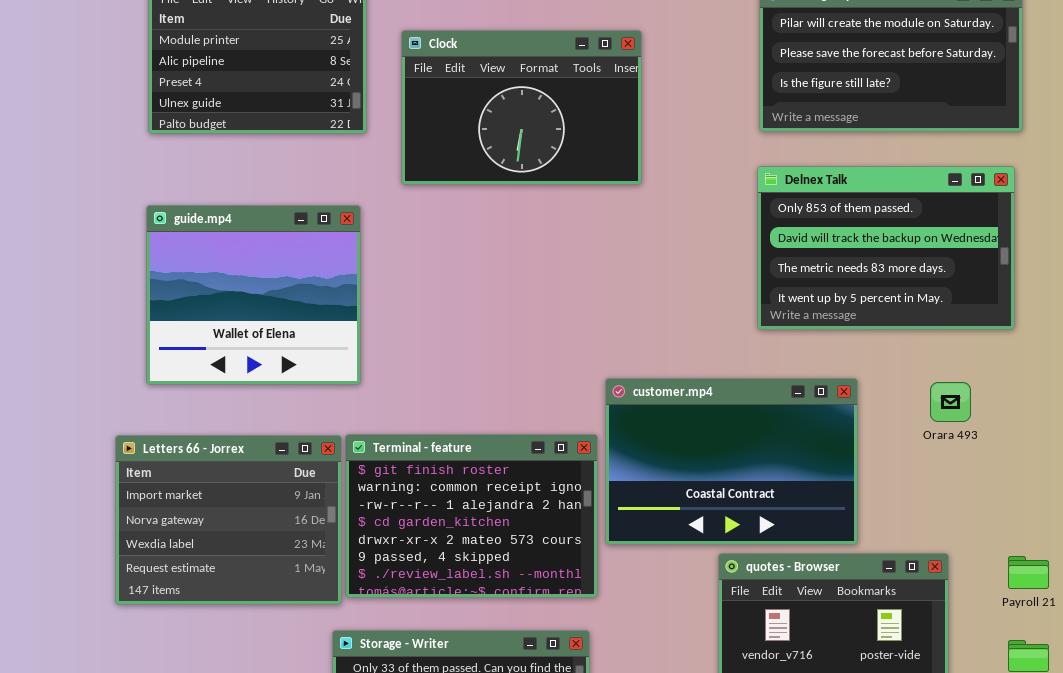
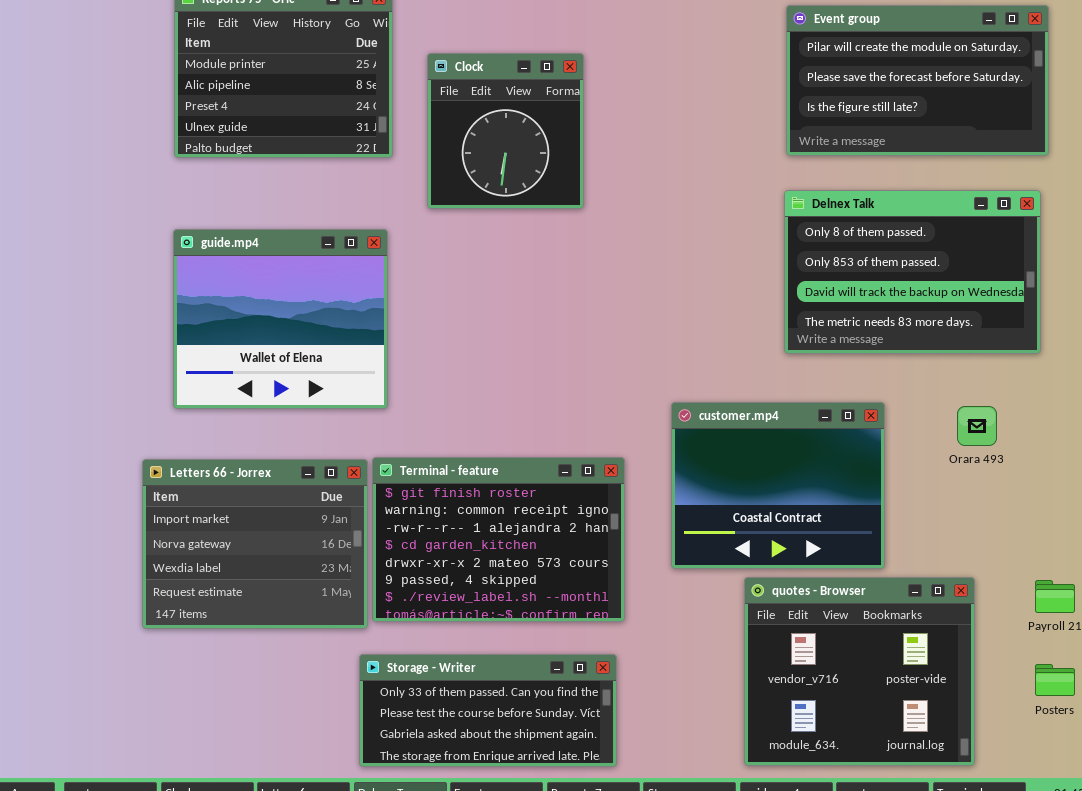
Clock: [401,30,642,185] -> [427,53,584,209], resized
Delnex Talk: [757,166,1015,330] -> [784,190,1041,354], scrolled up 1 row
customer.mp4: [605,378,858,545] -> [671,402,885,569], resized

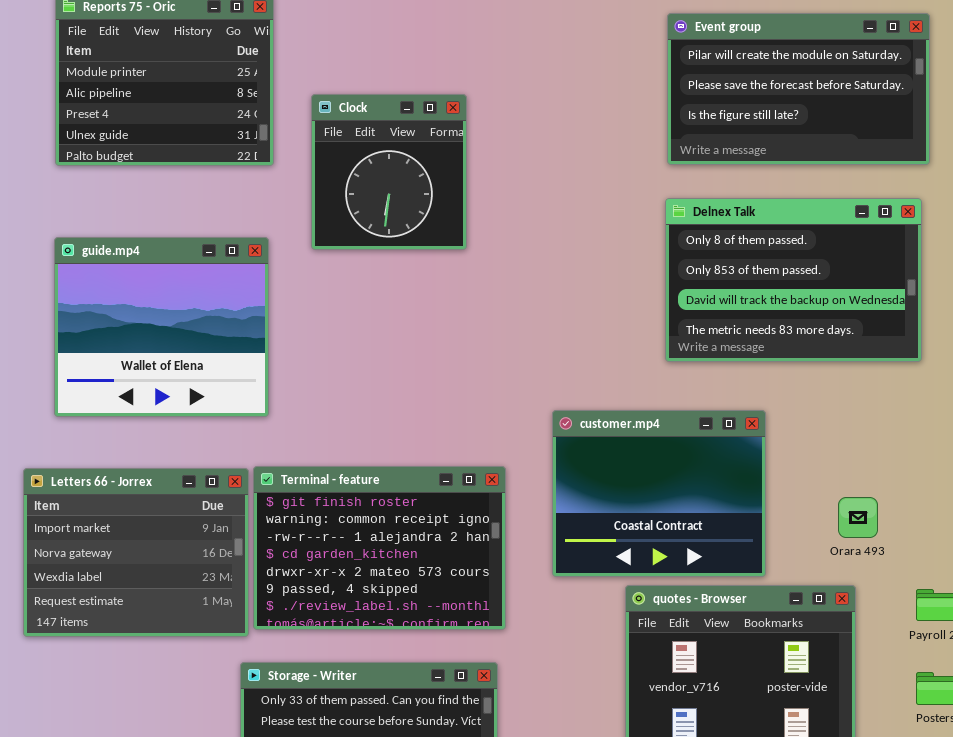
Clock: [427,53,584,209] -> [311,94,467,250], moved
Orara 493: [957,406,997,446] -> [838,497,878,538], moved

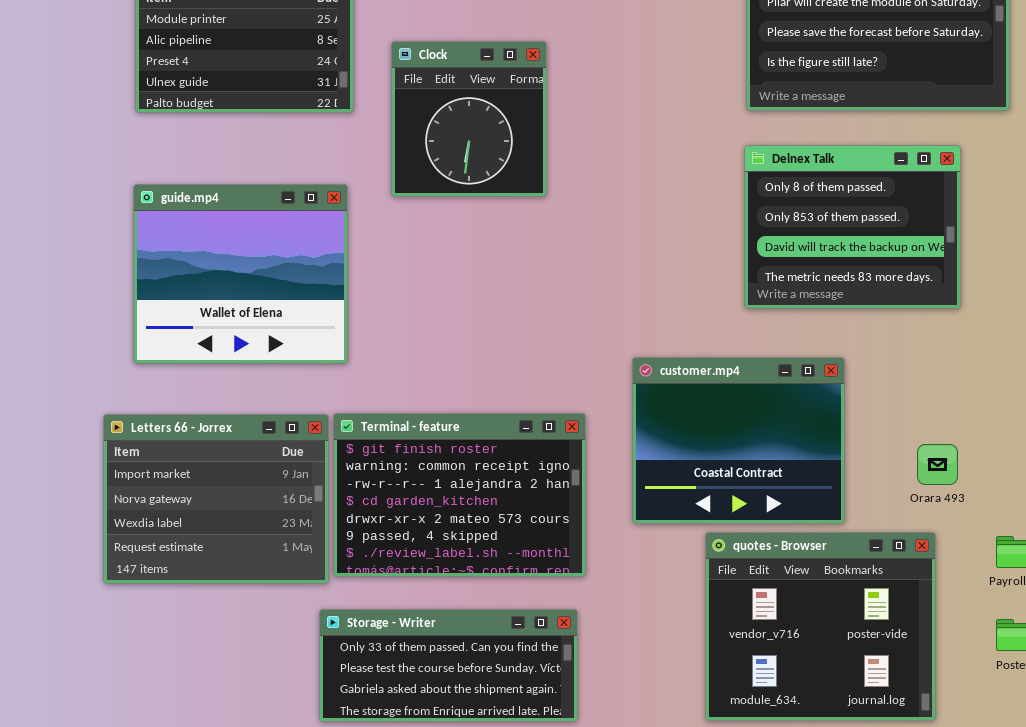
Delnex Talk: [665,198,922,362] -> [744,145,961,309], resized

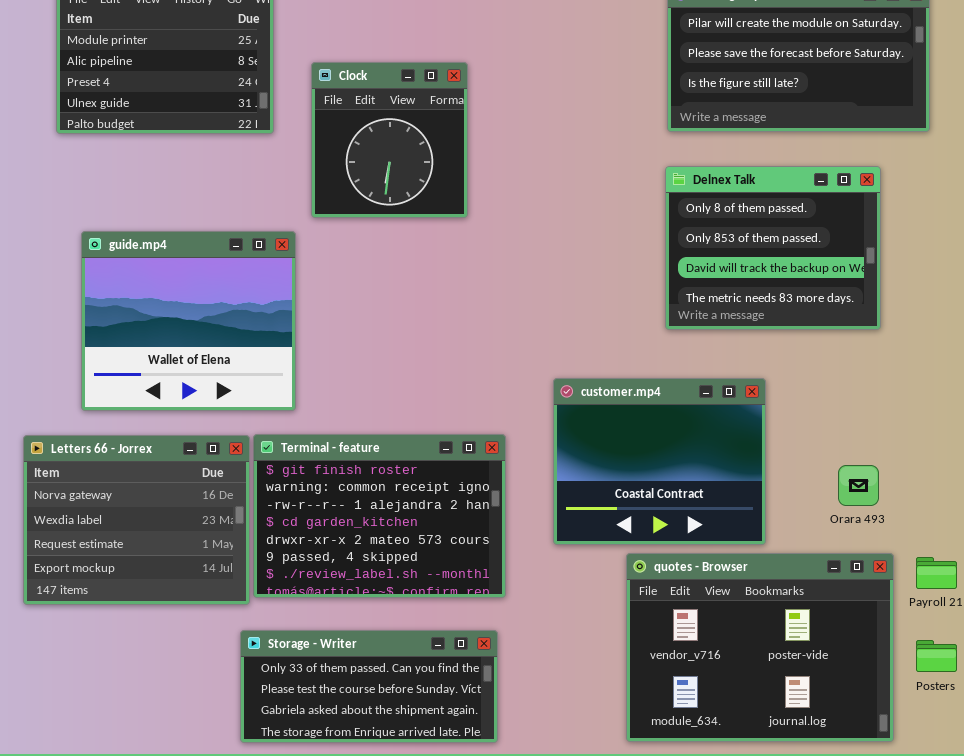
guide.mp4: [133,184,348,364] -> [81,231,296,411], moved
Letters 66 - Jorrex: [103,414,329,584] -> [23,435,250,605], scrolled down 1 row
quotes - Browser: [705,532,936,721] -> [626,553,894,742], resized

